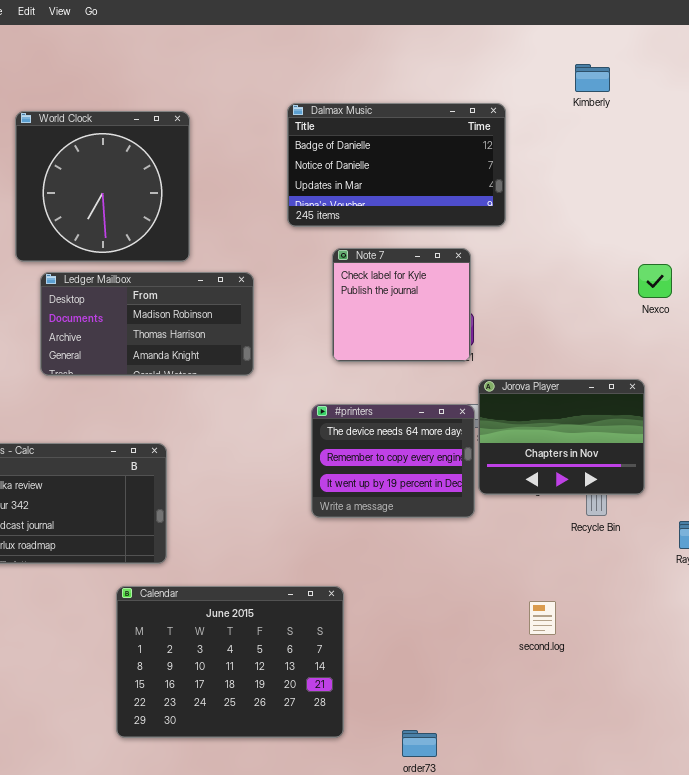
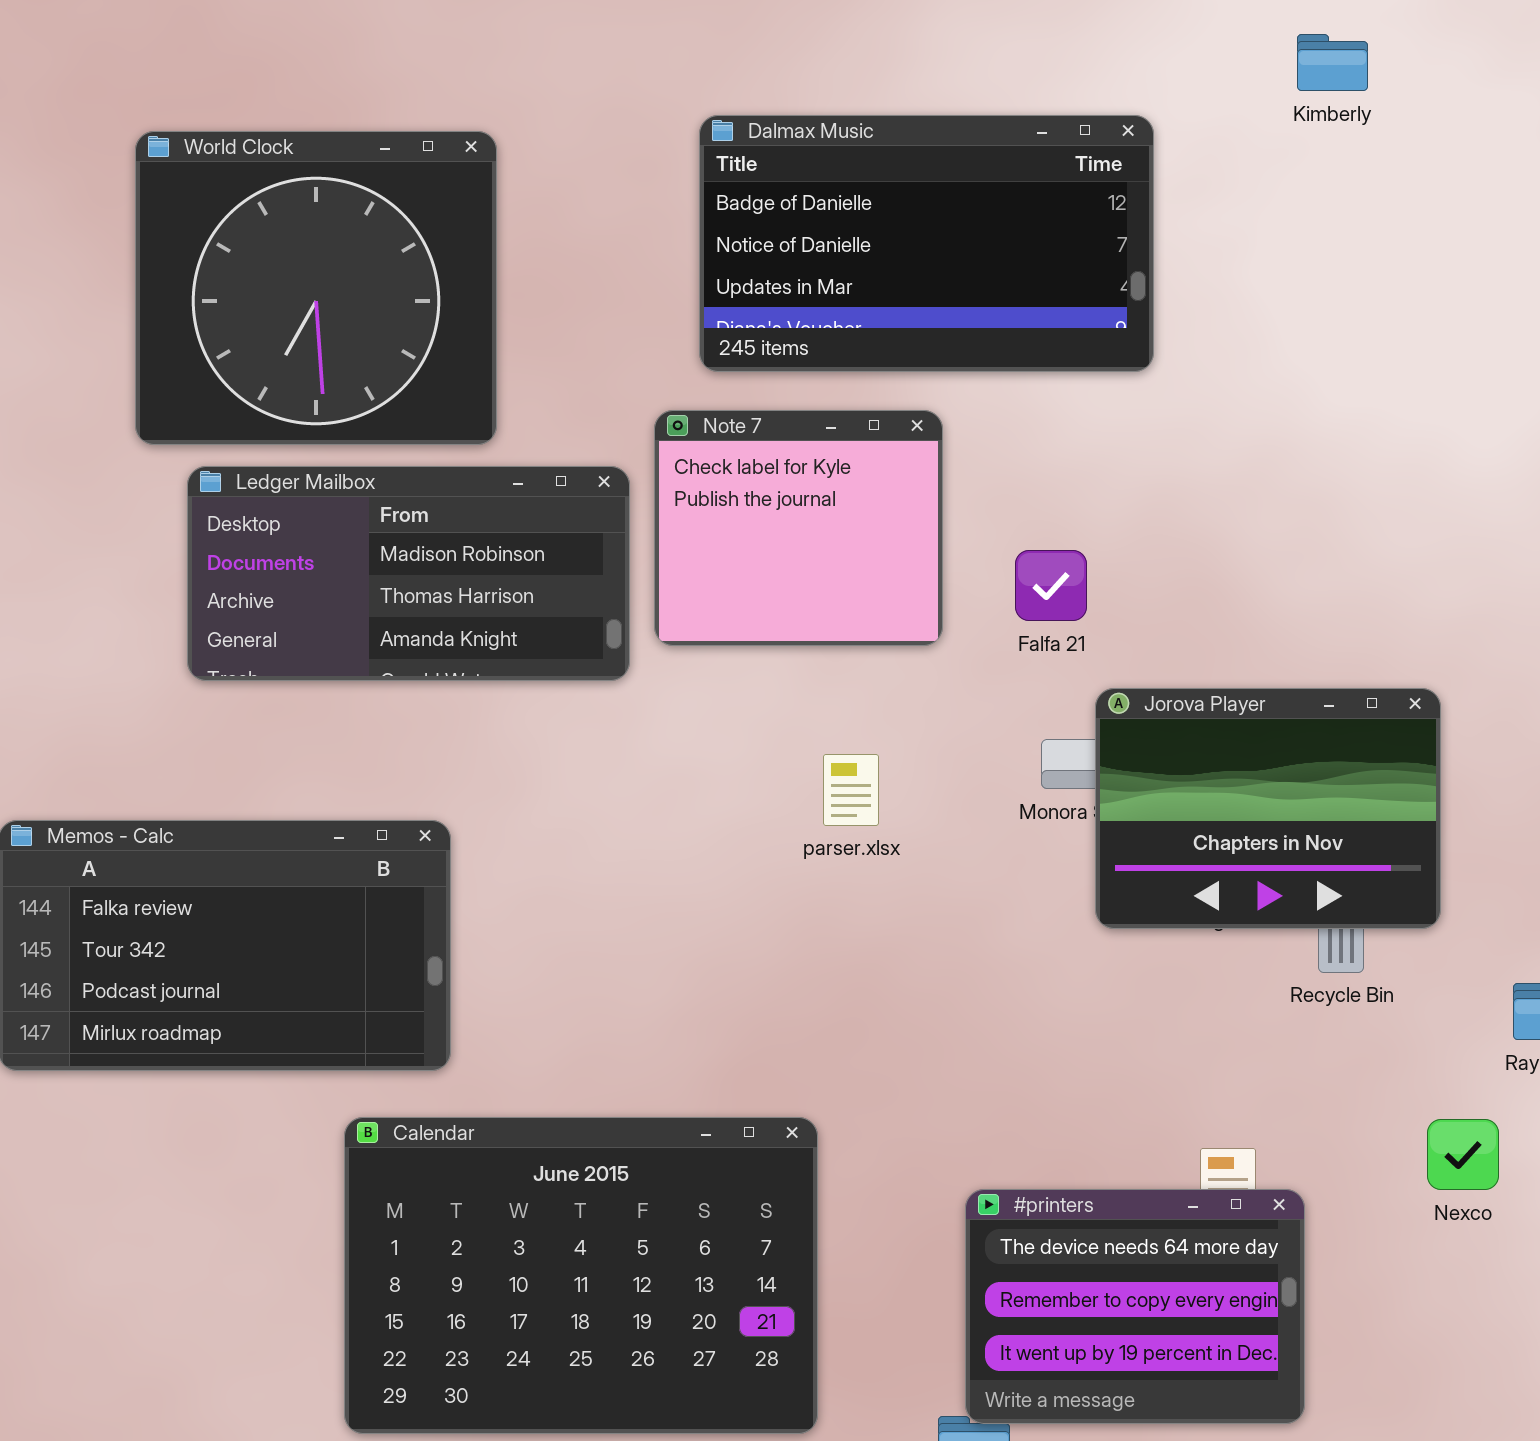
Note 7: [332,248,471,362] -> [654,410,943,646], moved
Nexco: [638,264,672,298] -> [1427,1119,1499,1190], moved
#printers: [311,404,475,518] -> [965,1189,1305,1424], moved

